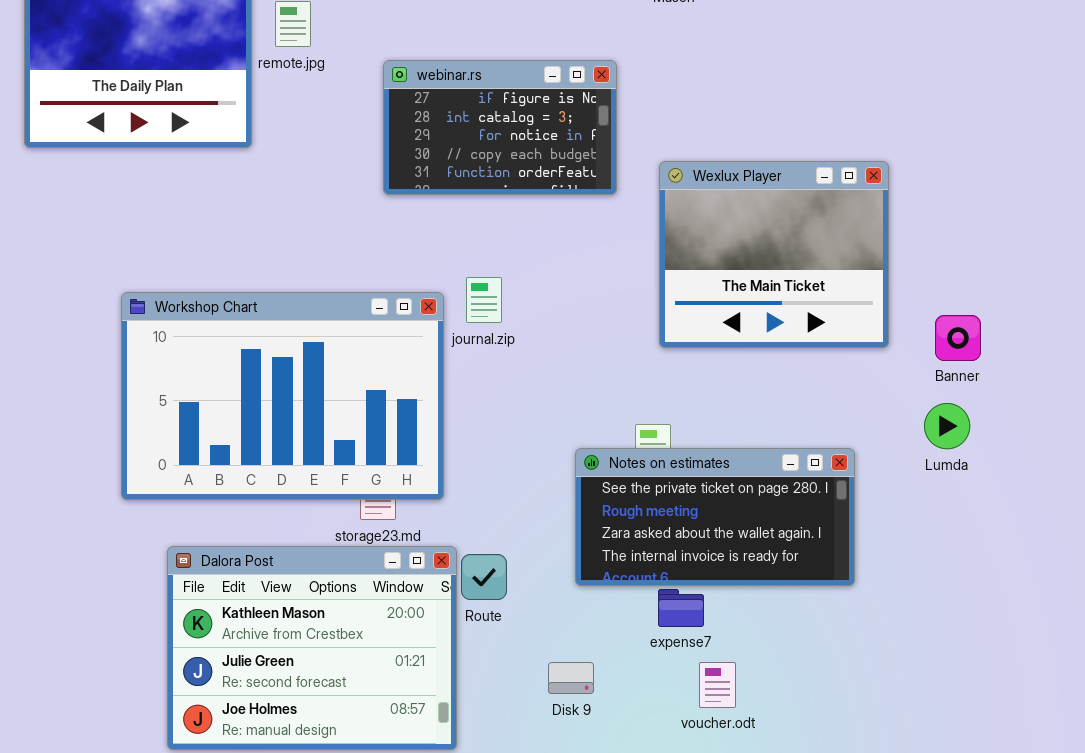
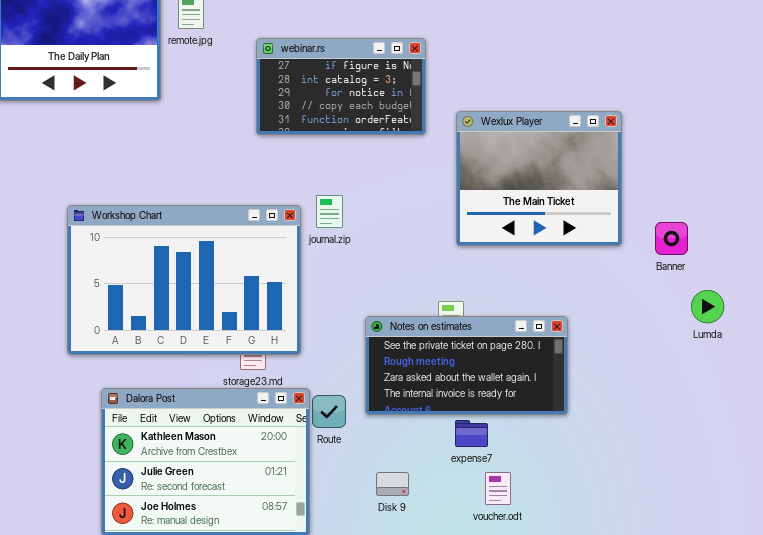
Lumda: [924,403,970,449] -> [691,290,724,323], moved
Notes on estimates: [575,448,855,586] -> [365,316,568,415], moved

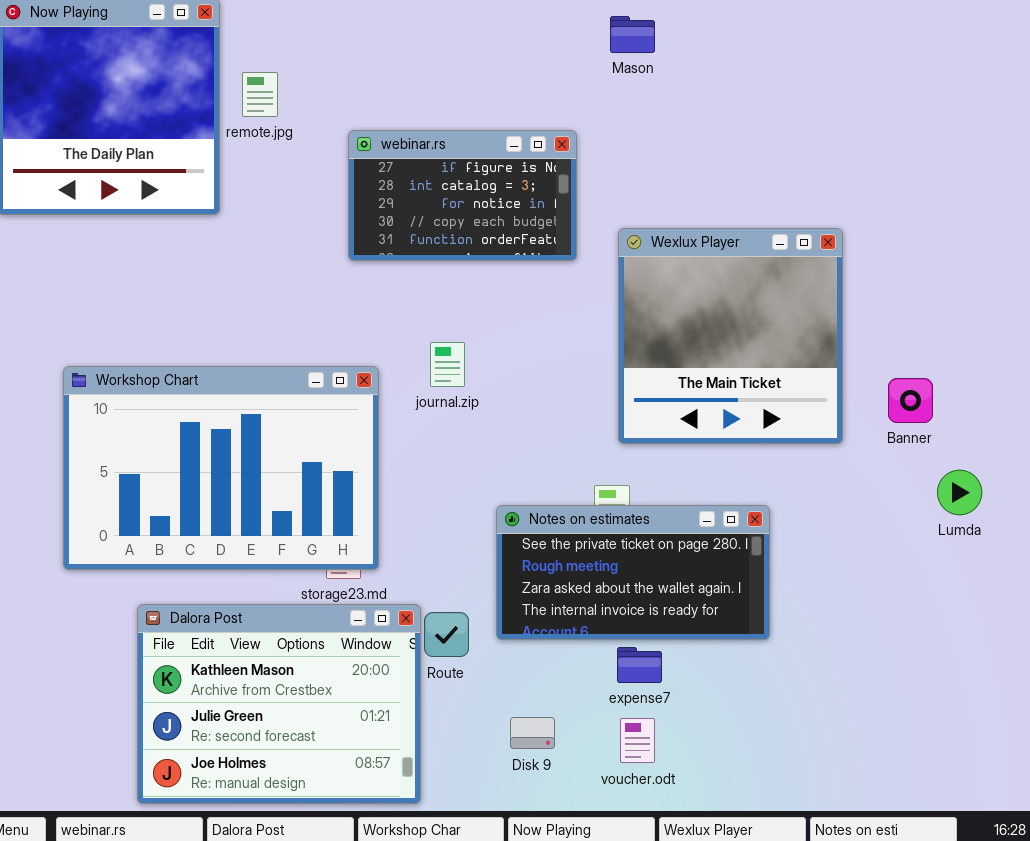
Wexlux Player: [456,111,622,246] -> [618,228,843,444], resized
Workshop Chart: [67,205,301,355] -> [63,366,379,570], moved
voucher.odt: [485,472,511,505] -> [620,718,655,763], moved

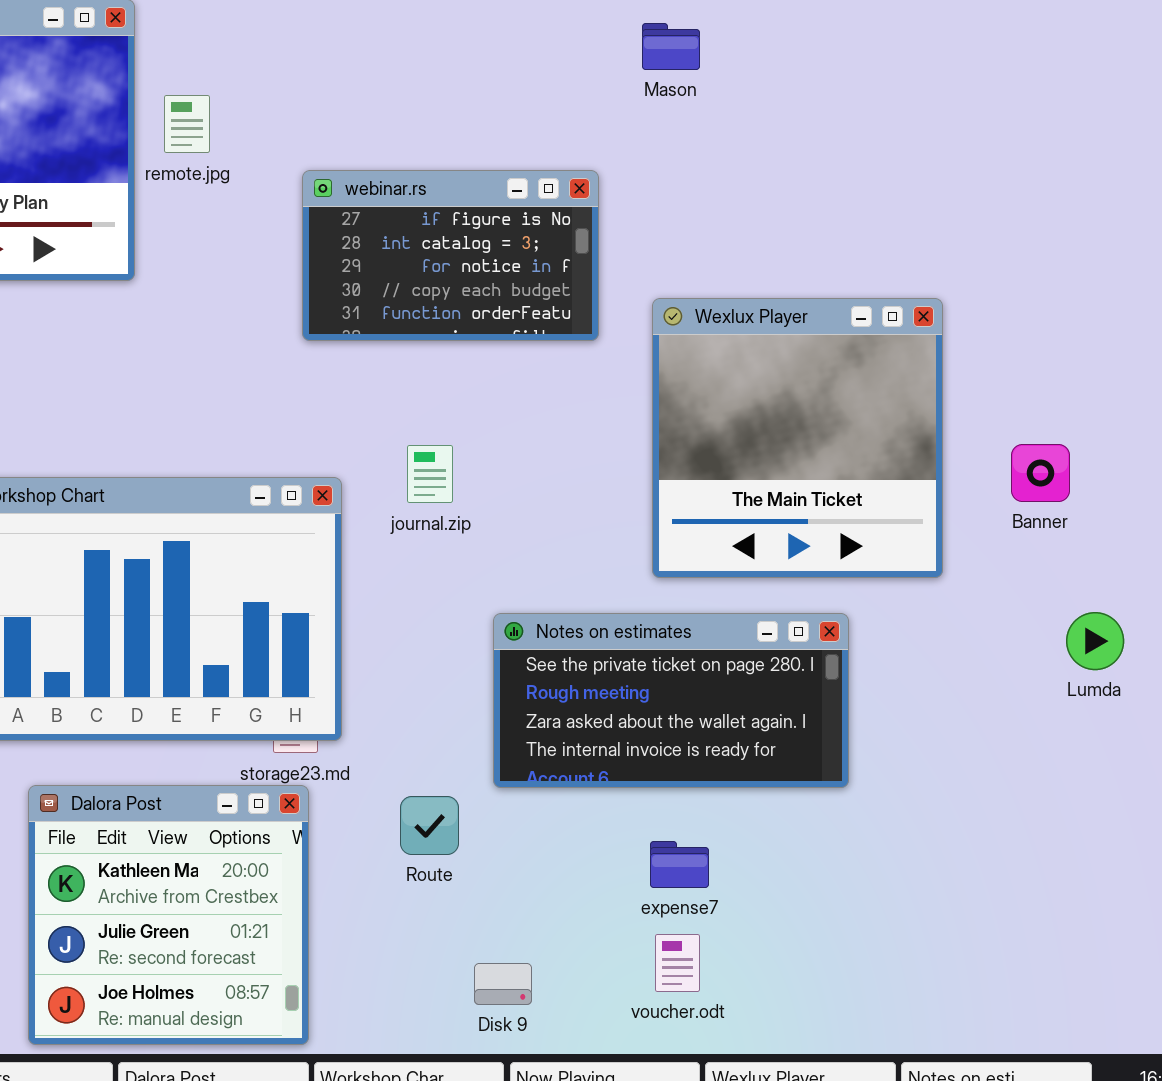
Banner: [888,378,933,423] -> [1011,444,1070,502], moved
Notes on estimates: [496,505,770,640] -> [493,613,849,788], moved
Dalora Post: [137,604,421,804] -> [28,785,309,1045], resized
Disk 9: [510,717,555,749] -> [474,963,532,1005], moved

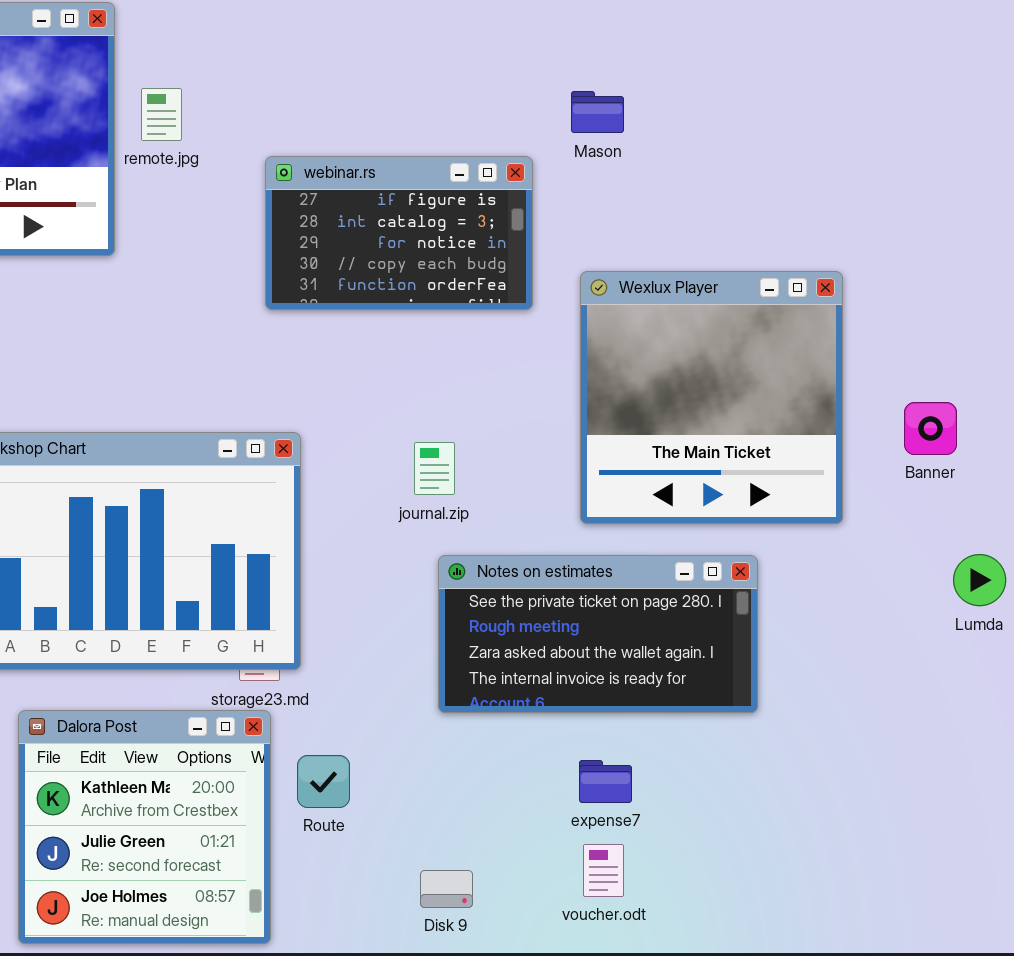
Mason: [642,23,700,70] -> [571,91,624,133], moved
journal.zip: [407,445,453,503] -> [414,442,455,495], moved
Route: [400,796,459,855] -> [297,755,350,808], moved

